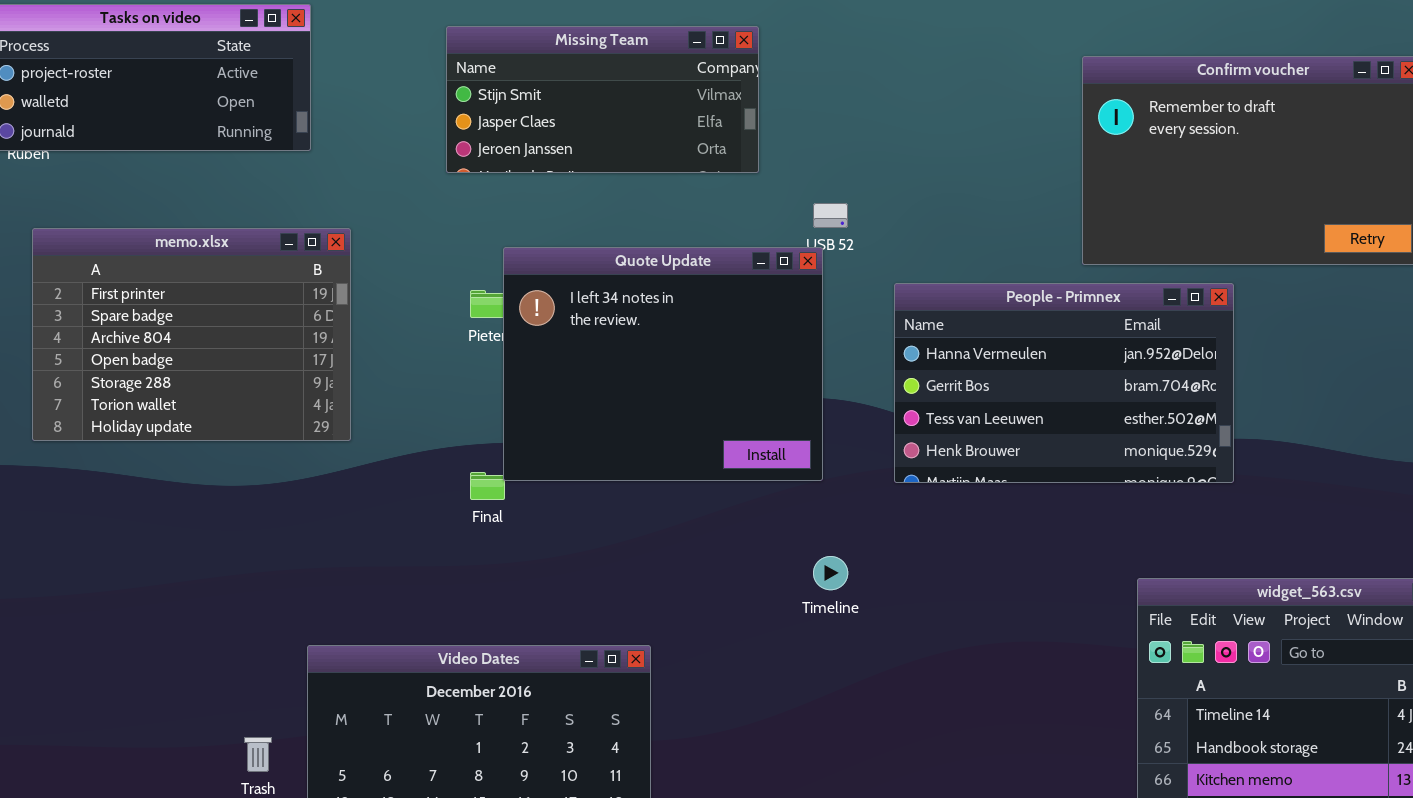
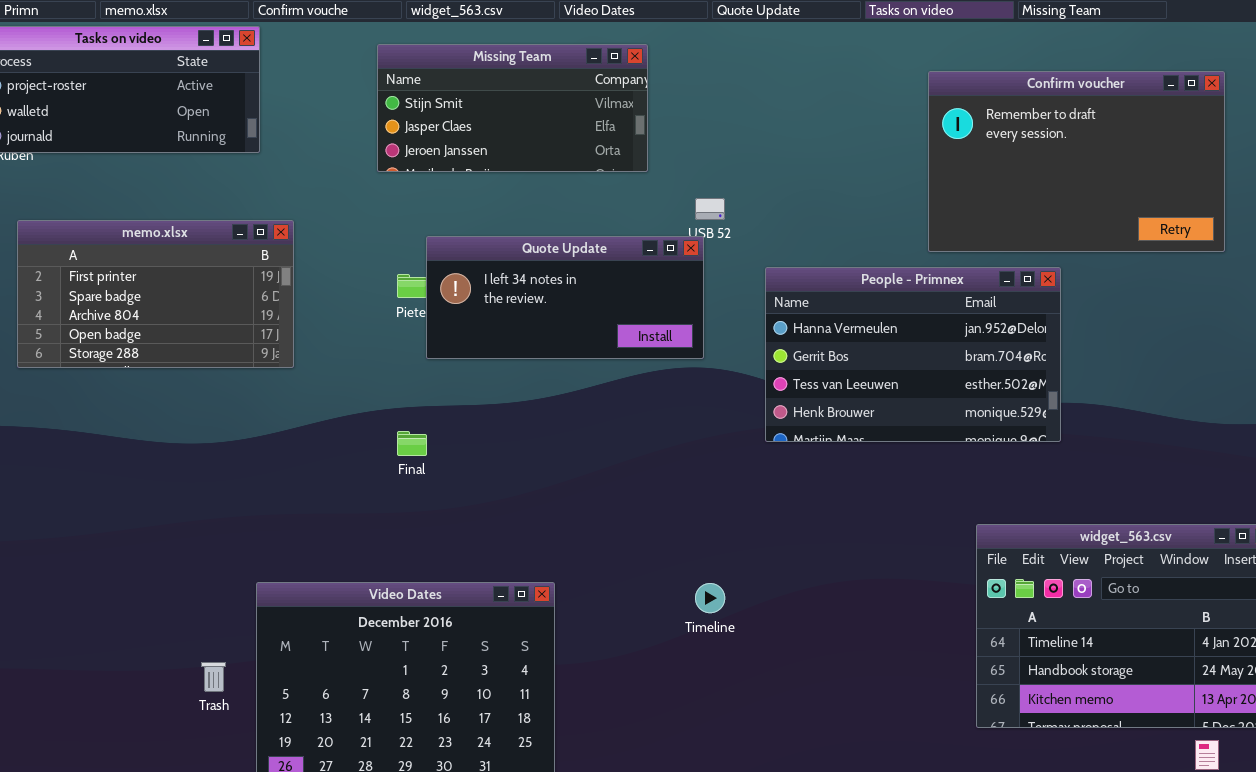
memo.xlsx: [32,228,351,441] -> [17,220,294,368], resized
Quote Update: [503,247,823,481] -> [426,236,704,359], resized
Timeline: [813,556,848,590] -> [695,583,725,613], moved

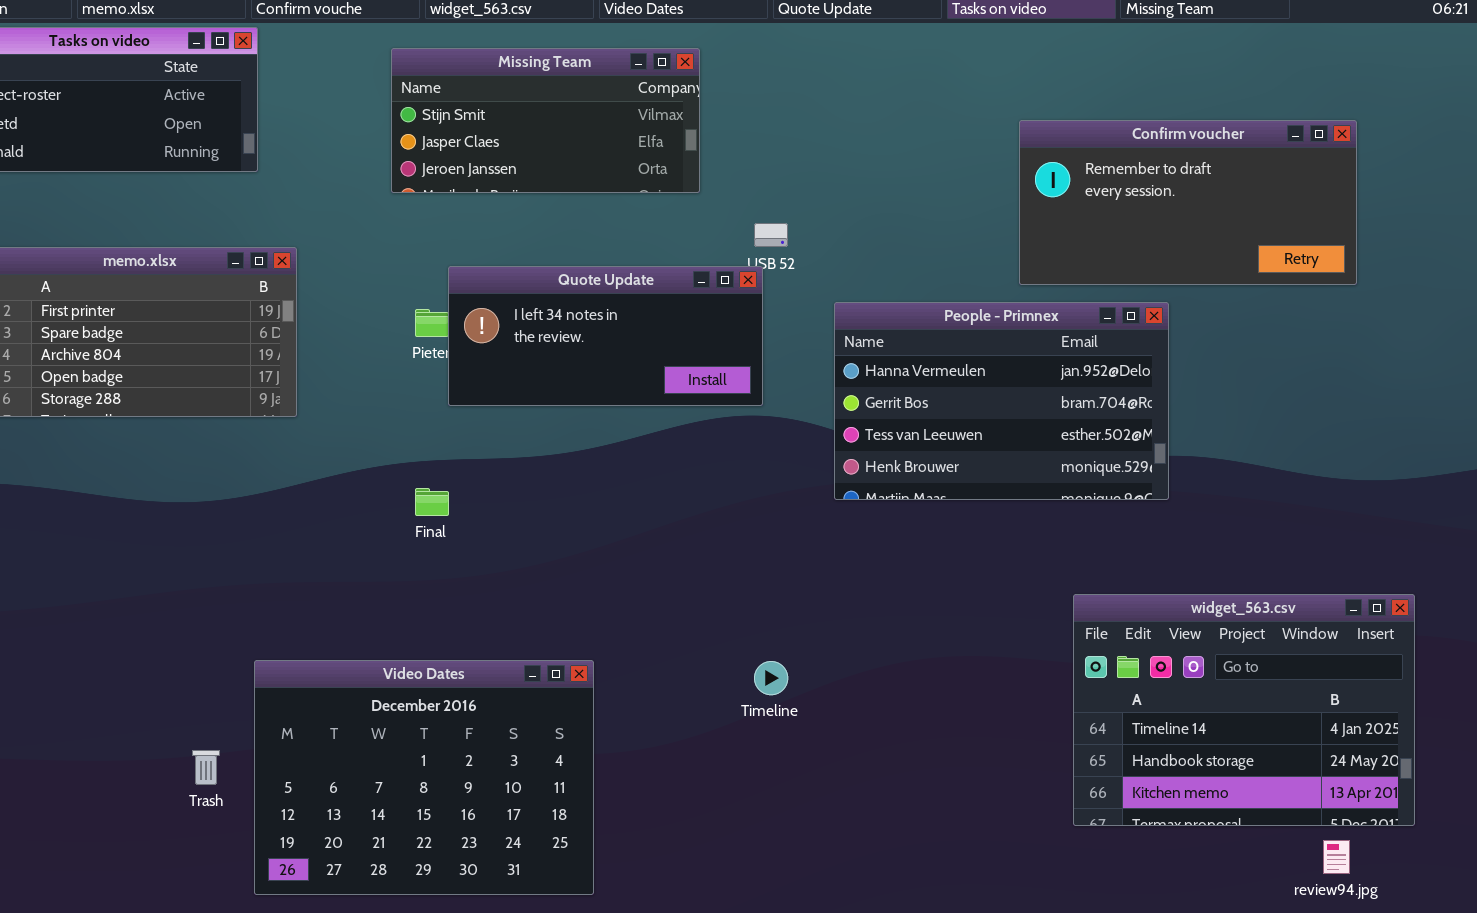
Confirm voucher: [928,71,1225,252] -> [1019,120,1357,285], resized

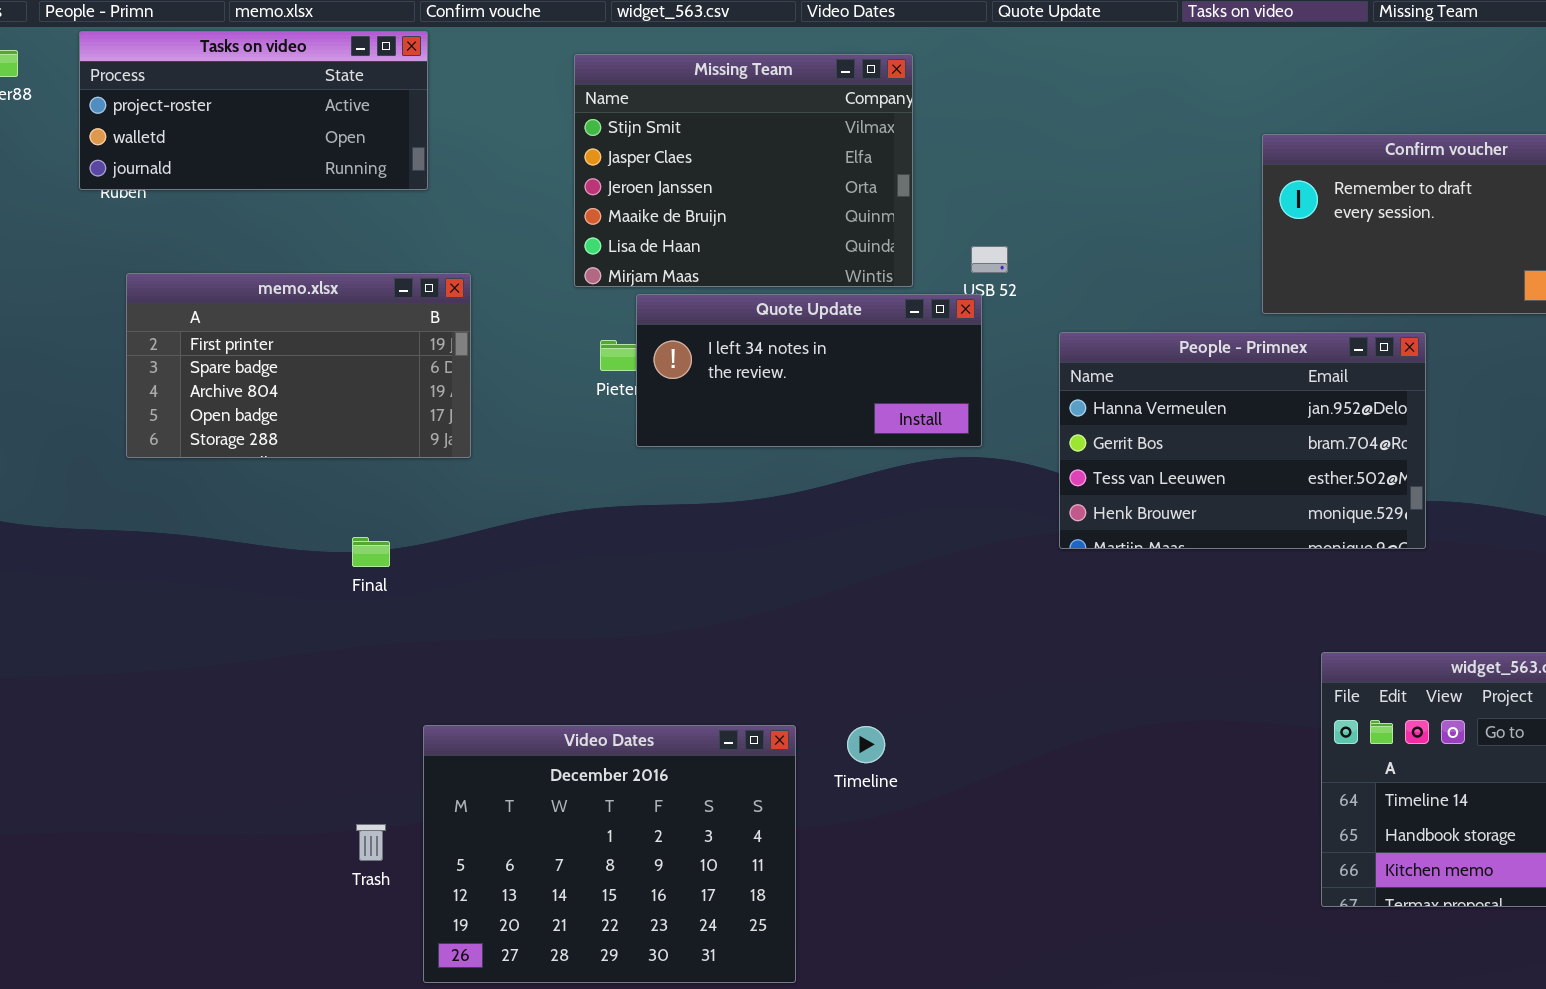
Missing Team: [391,48,700,193] -> [574,54,913,287], resized
Final: [415,488,449,516] -> [352,537,390,567], moved
Timeline: [754,661,788,695] -> [847,726,885,763], moved

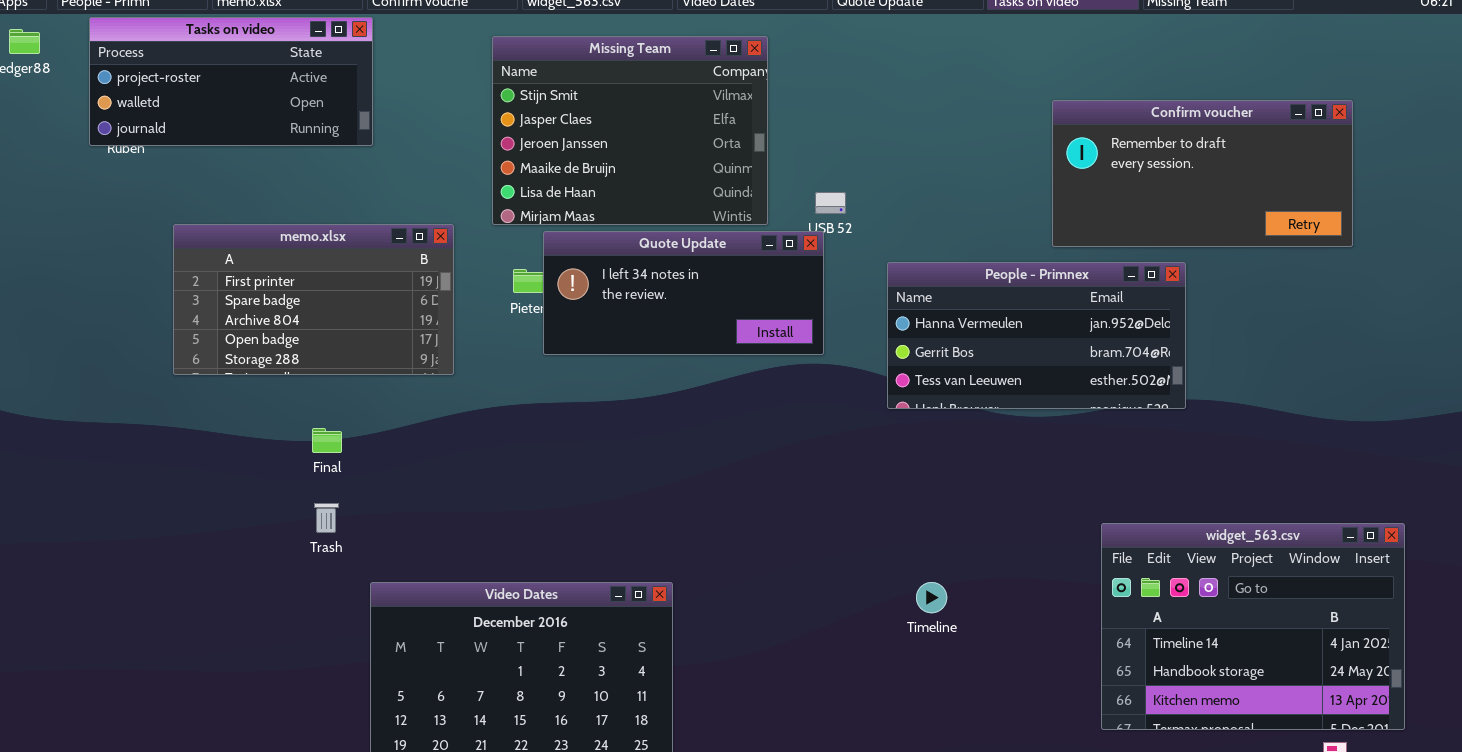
memo.xlsx: [126,273,471,458] -> [173,224,454,375], moved
People - Primnex: [1059,332,1426,549] -> [887,262,1186,409], resized
Timeline: [847,726,885,763] -> [916,582,947,613], moved
Trash: [356,824,386,861] -> [314,503,339,533], moved

